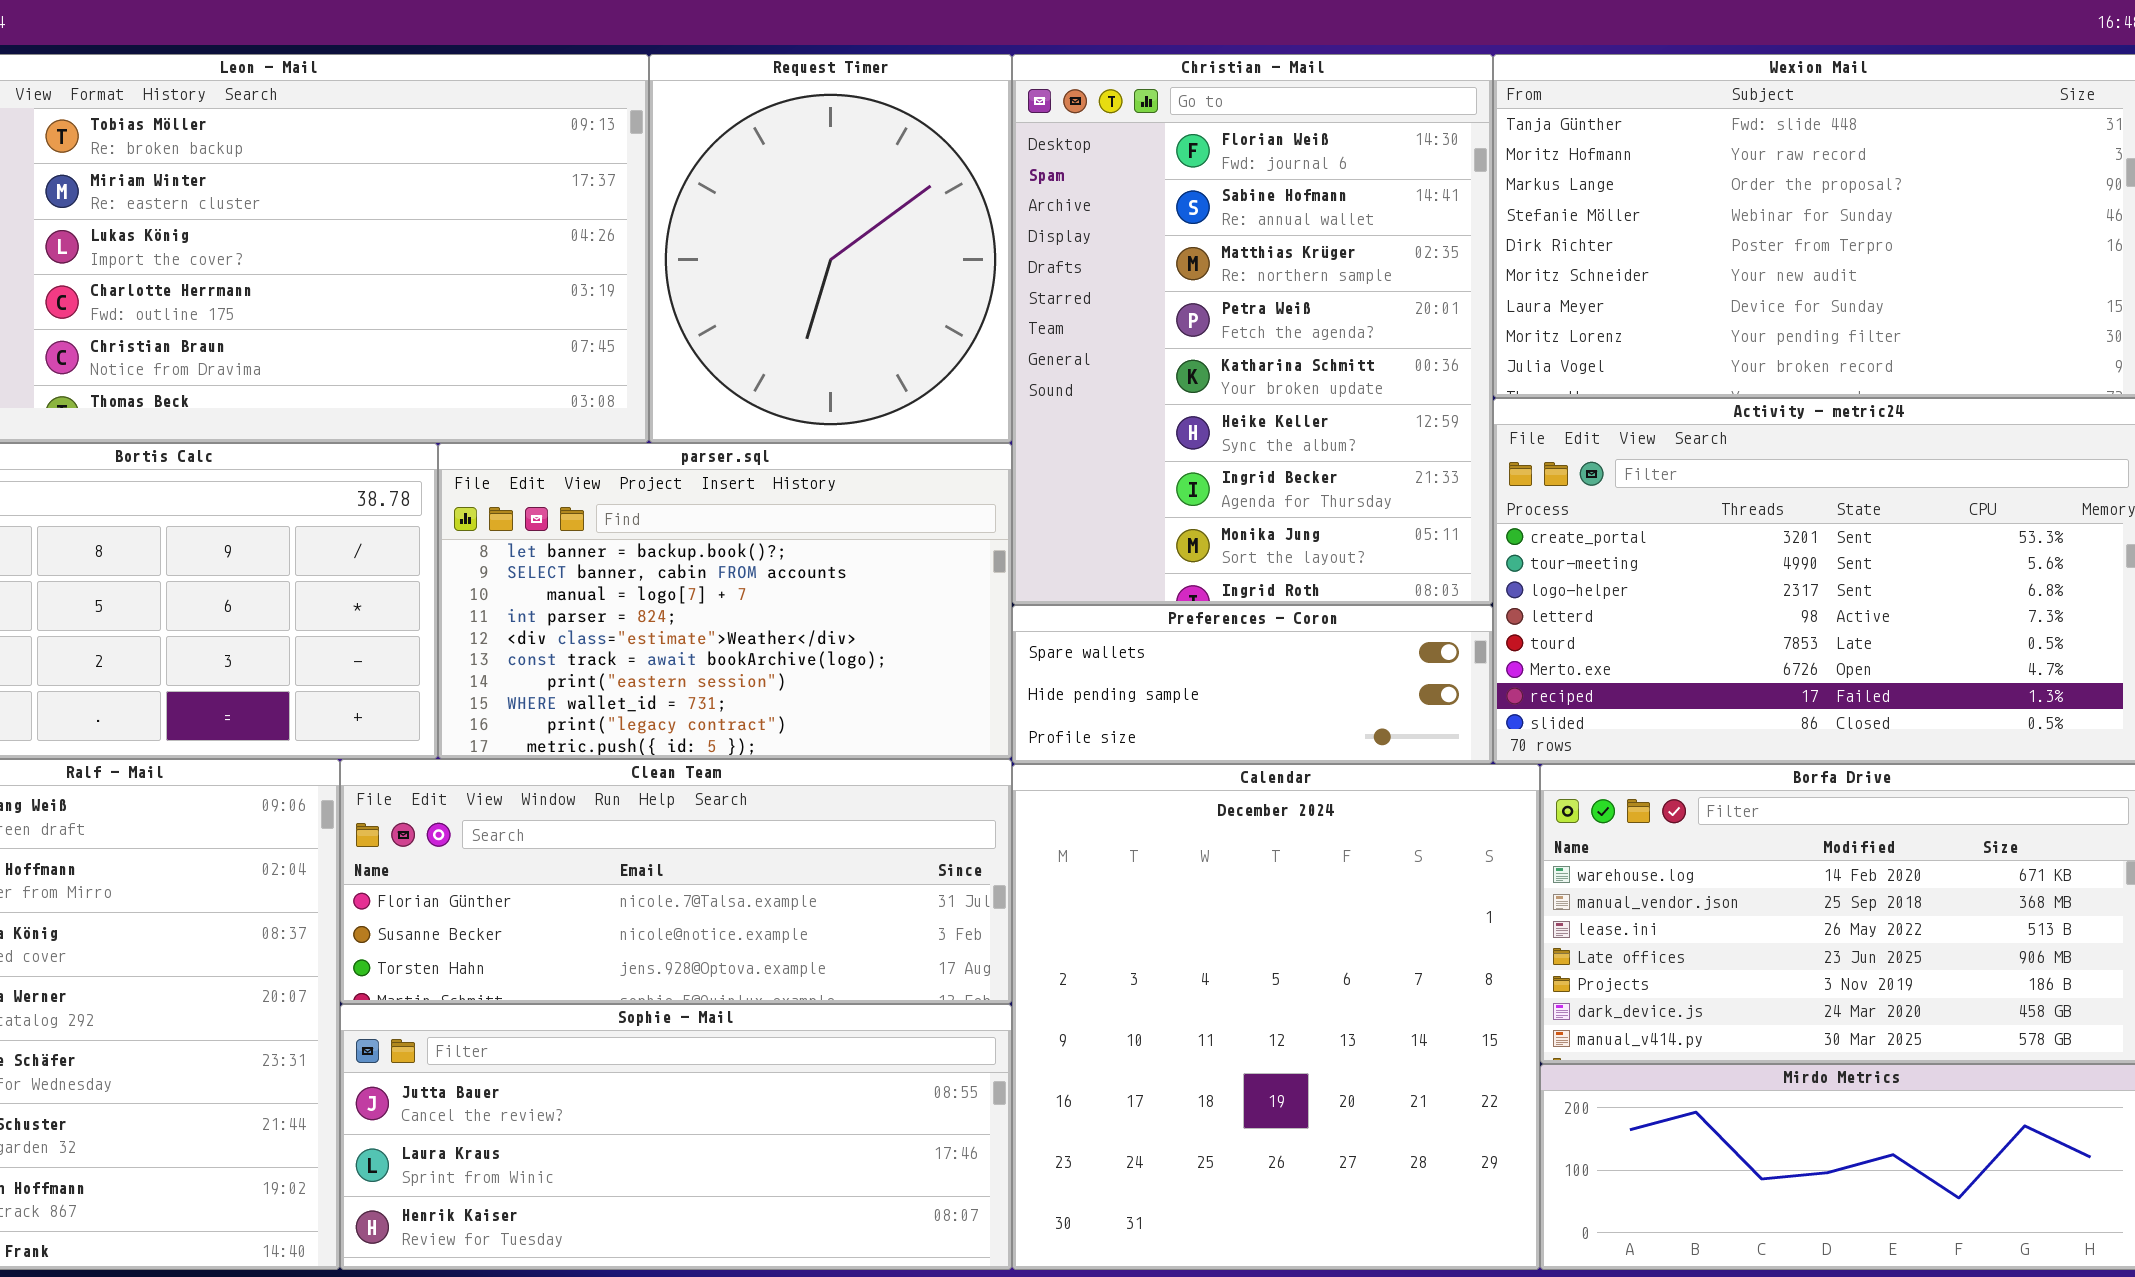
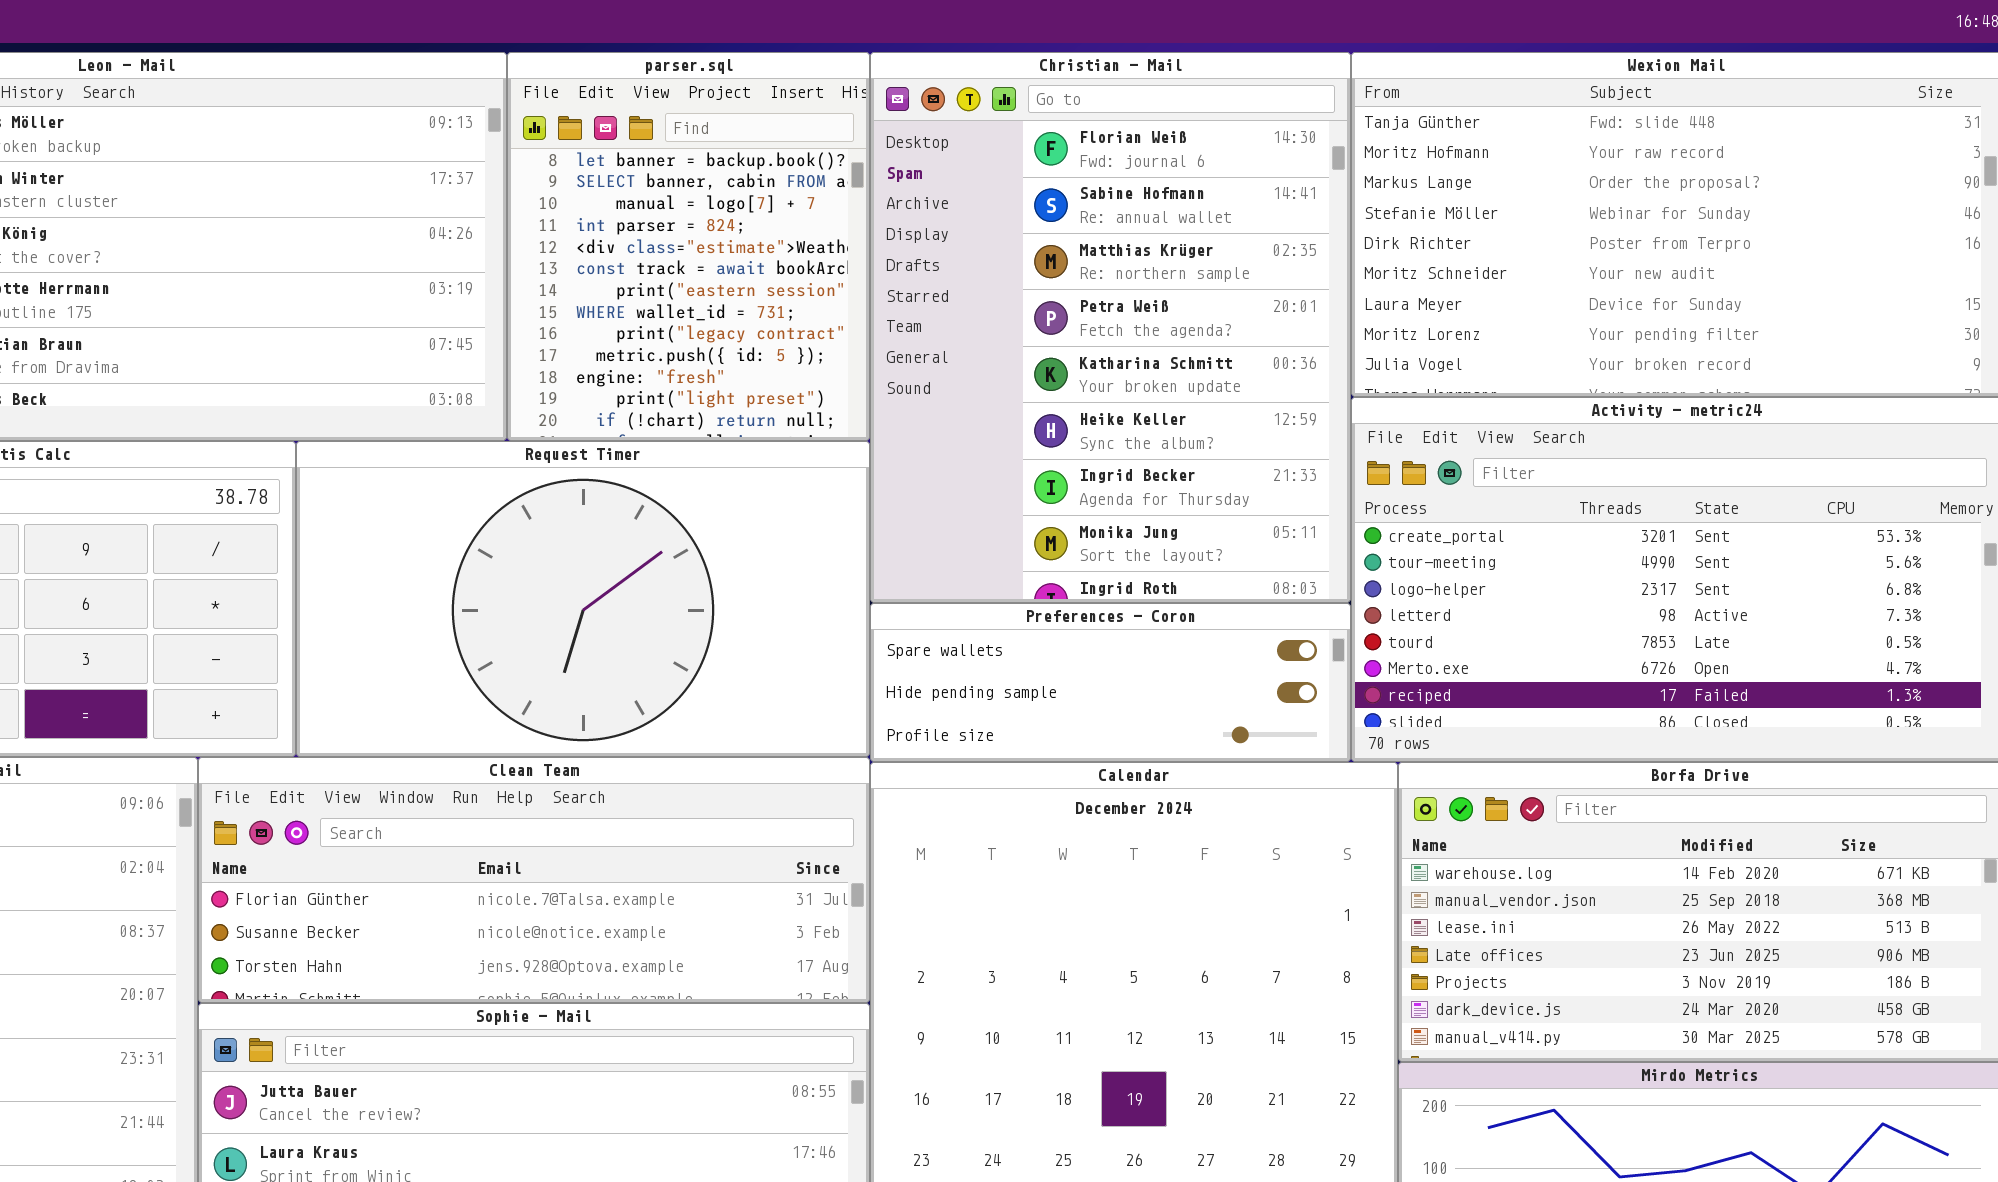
Request Timer: [649,54,1012,443] -> [296,441,870,757], moved, resized
parser.sql: [438,443,1012,759] -> [507,52,870,441], moved, resized

